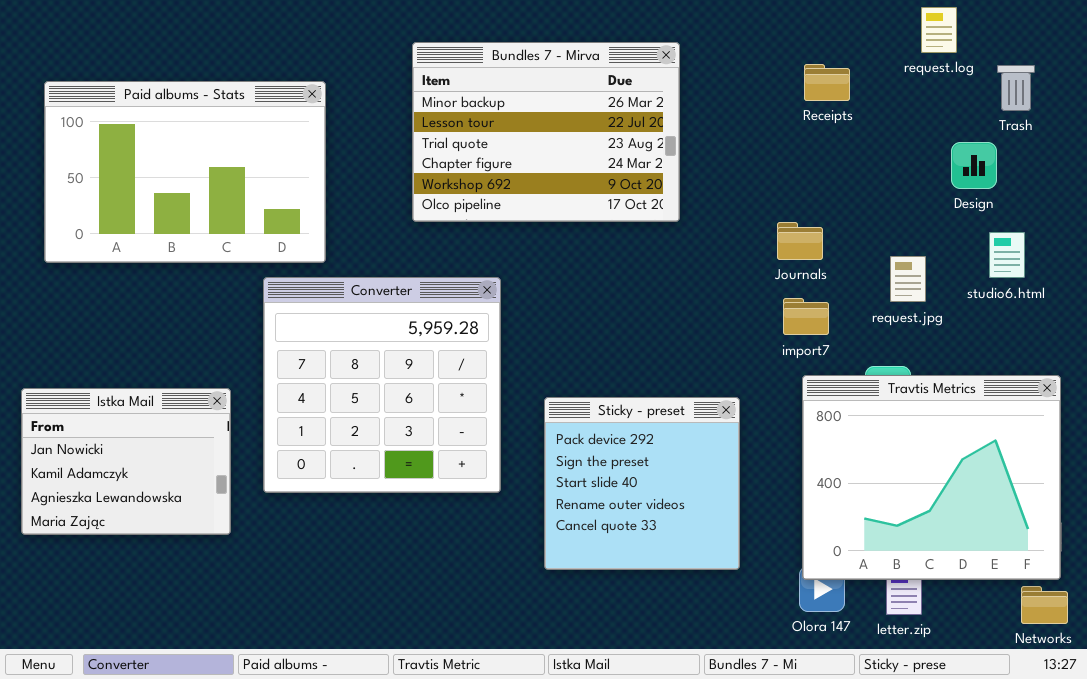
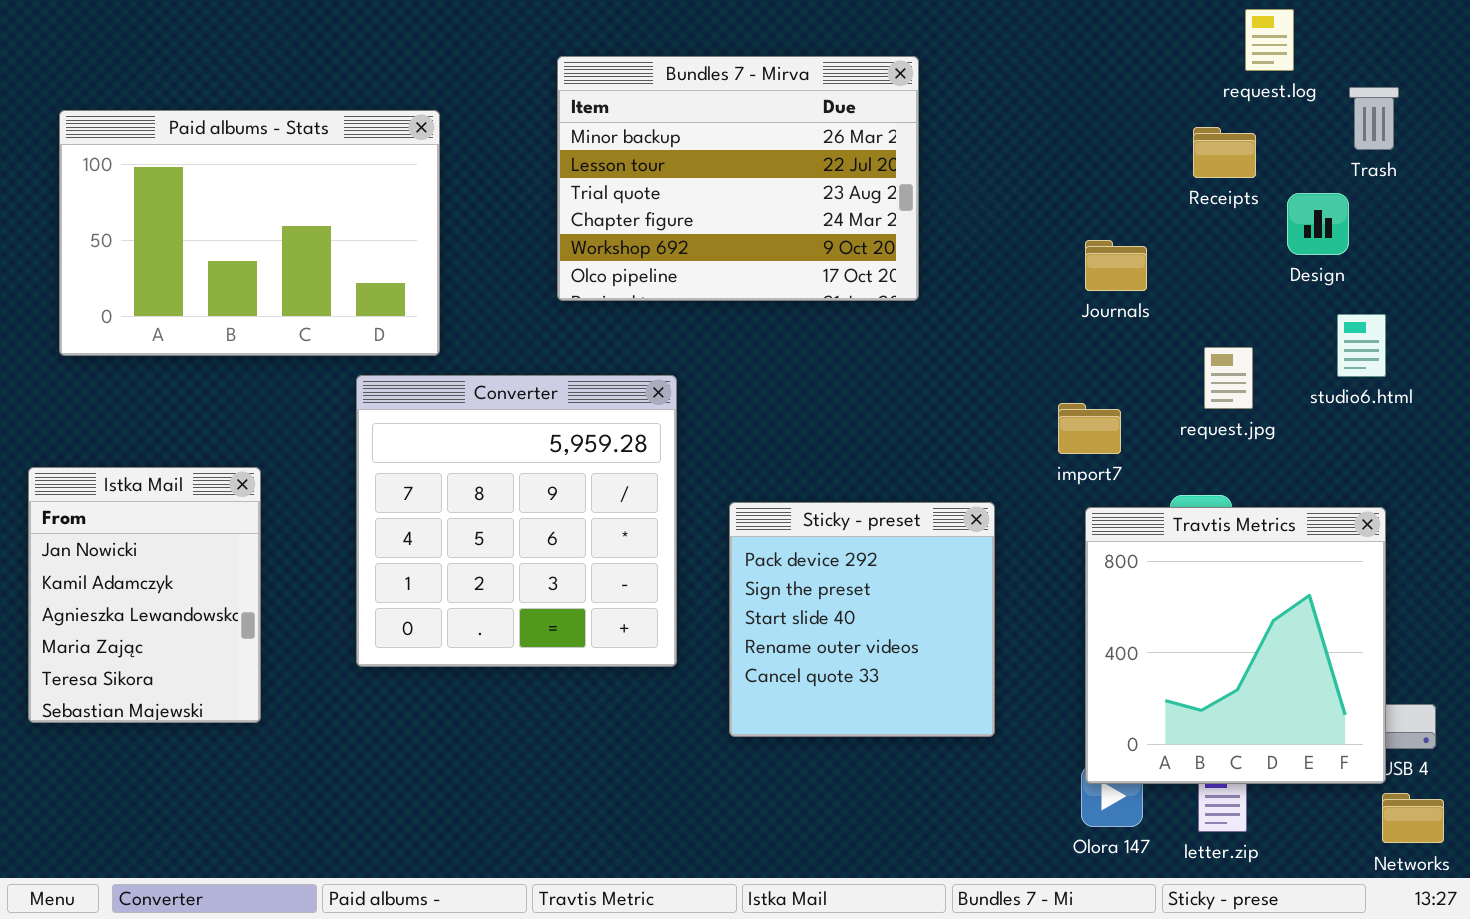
Receipts: [804,64,850,101] -> [1193,127,1256,178], moved
Journals: [777,222,823,260] -> [1085,240,1147,291], moved
Travtis Metrics: [802,375,1061,580] -> [1085,507,1386,784], resized
Istka Mail: [21,388,231,535] -> [28,467,261,723], resized
Sticky - preset: [544,397,740,570] -> [729,502,995,737], moved

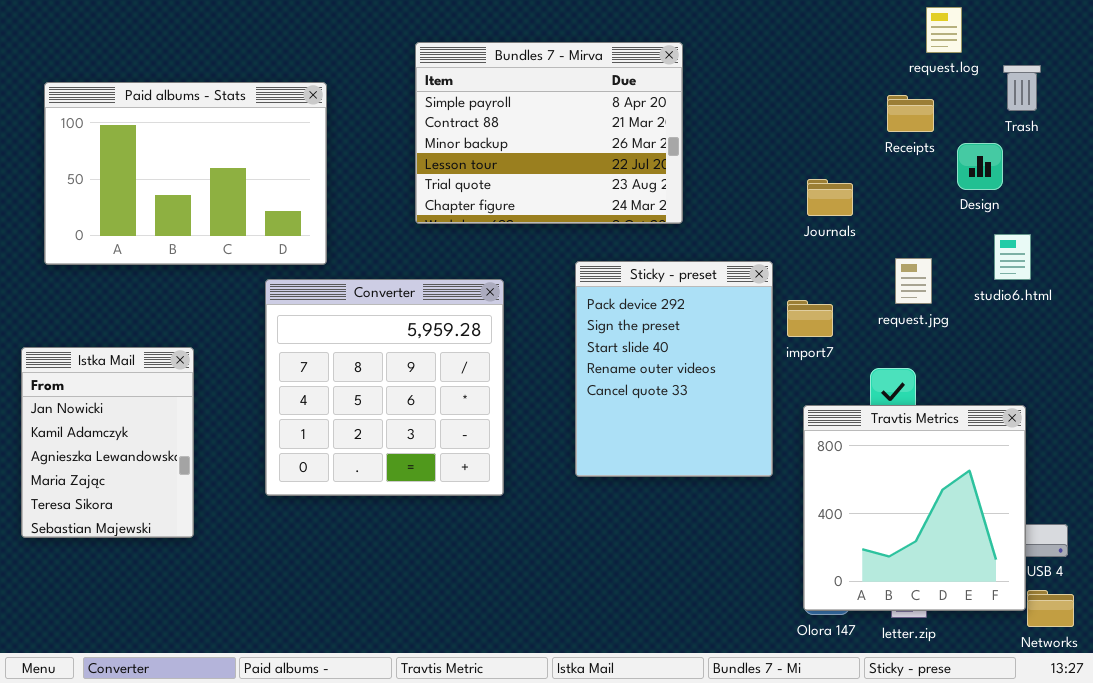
Bundles 7 - Mirva: [557,56,919,301] -> [415,42,683,224], scrolled up 2 rows
Sticky - preset: [729,502,995,737] -> [575,261,773,477], moved, resized
Travtis Metrics: [1085,507,1386,784] -> [803,405,1026,611], moved

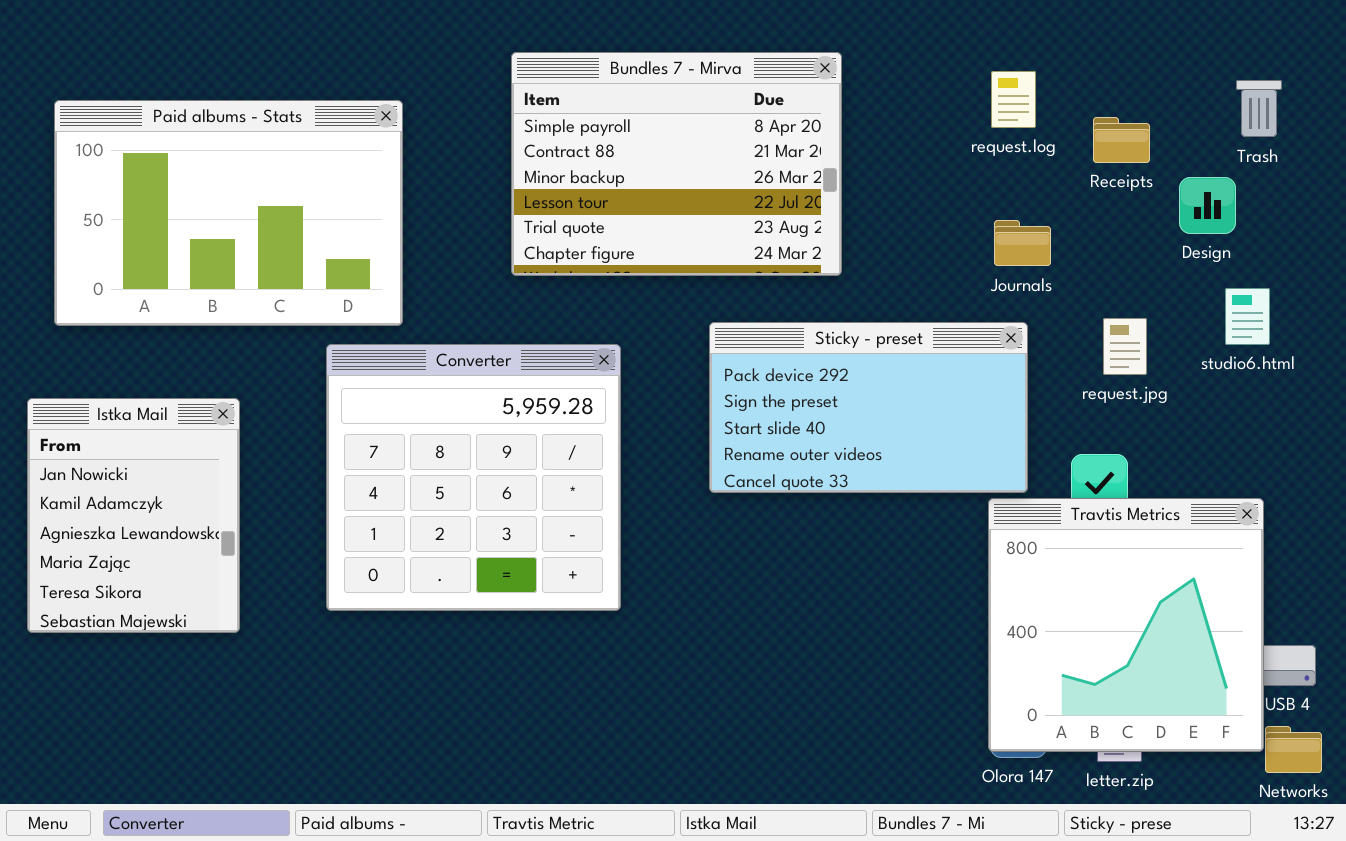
request.log: [926,7,962,53] -> [991,71,1036,128], moved
Sticky - preset: [575,261,773,477] -> [709,322,1028,493], resized
Istka Mail: [21,347,194,538] -> [27,398,240,633], moved

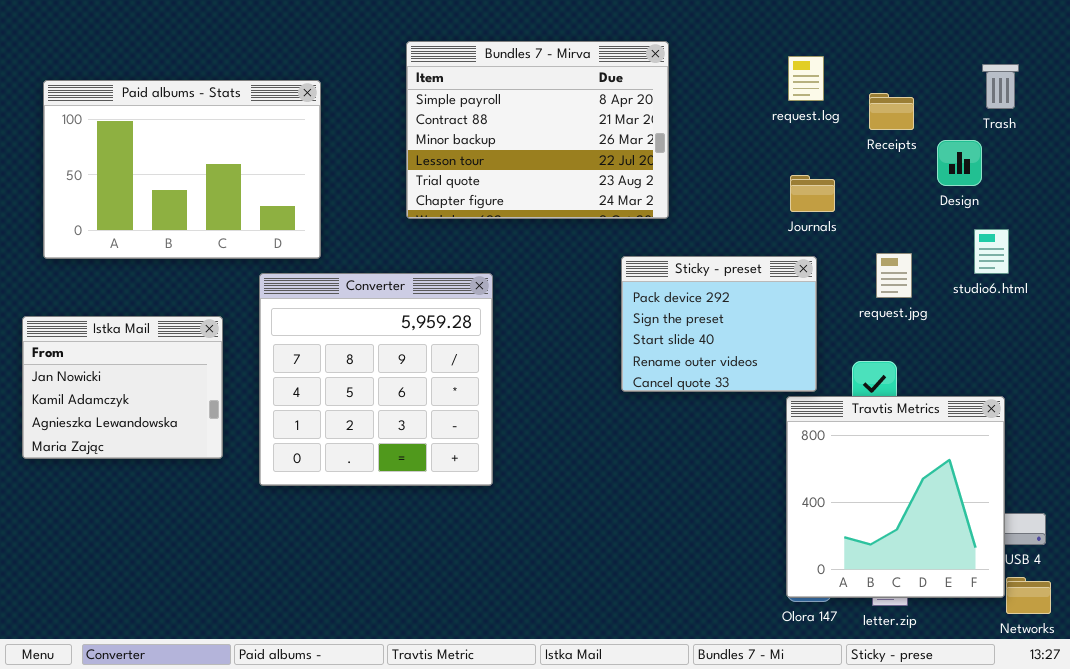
Sticky - preset: [709,322,1028,493] -> [621,256,817,392], resized
Istka Mail: [27,398,240,633] -> [22,316,223,459], resized

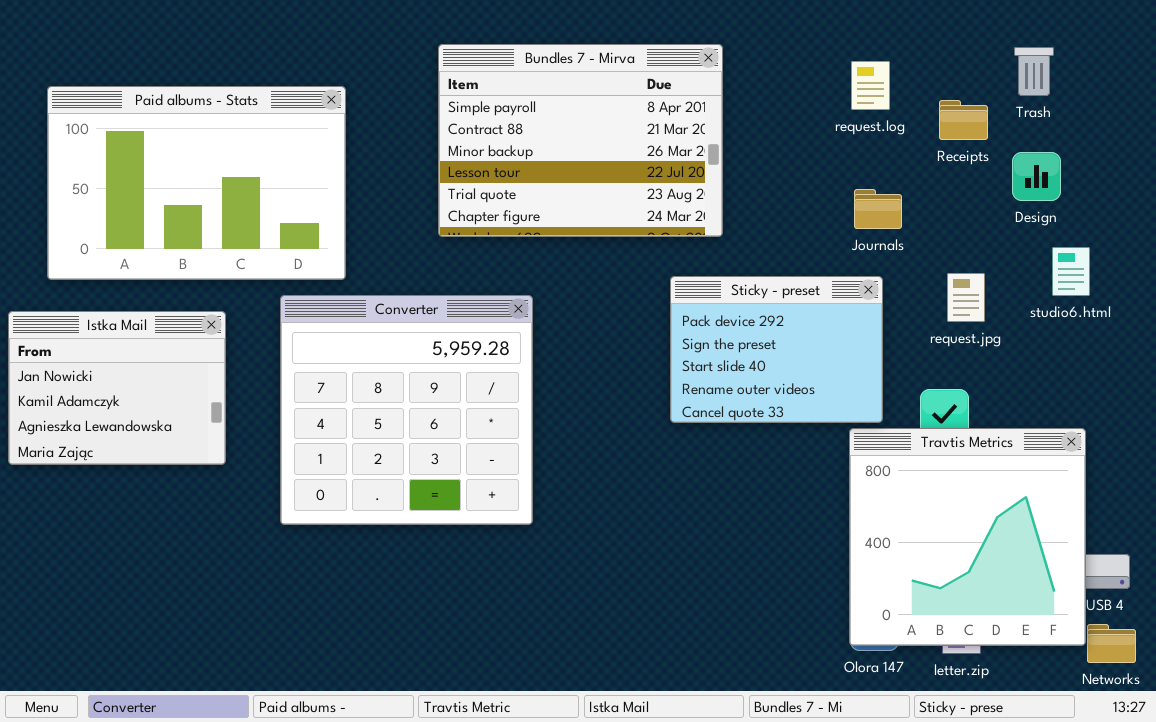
Trash: [982,64,1019,109] -> [1014,47,1054,96], moved
Istka Mail: [22,316,223,459] -> [8,311,226,465], moved

